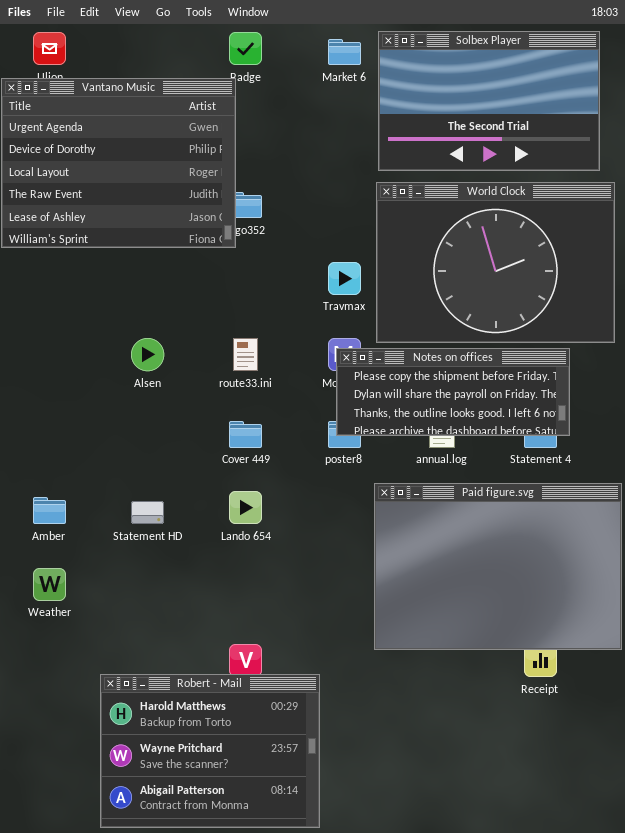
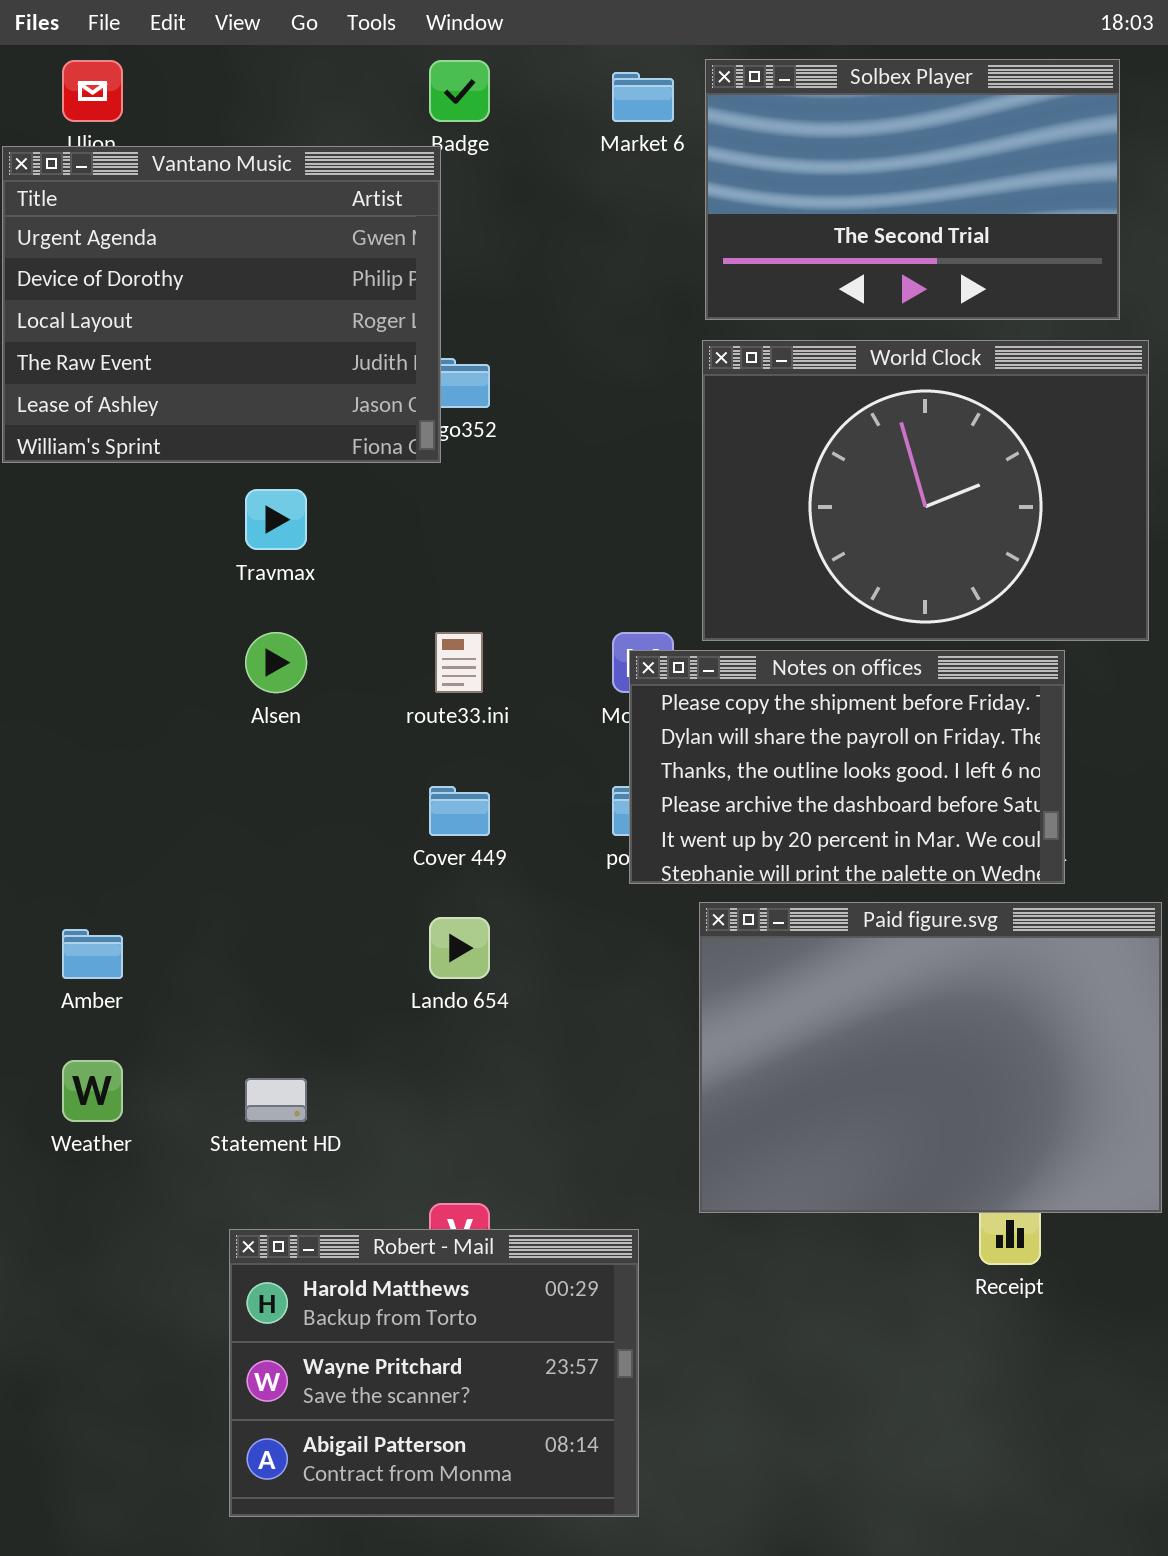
Travmax: [328,262,361,295] -> [245,489,307,550], moved
Notes on offices: [336,348,570,436] -> [629,650,1065,884], resized
Statement HD: [131,501,164,524] -> [245,1078,307,1122], moved
Robert - Mail: [100,674,320,828] -> [229,1229,639,1517], moved

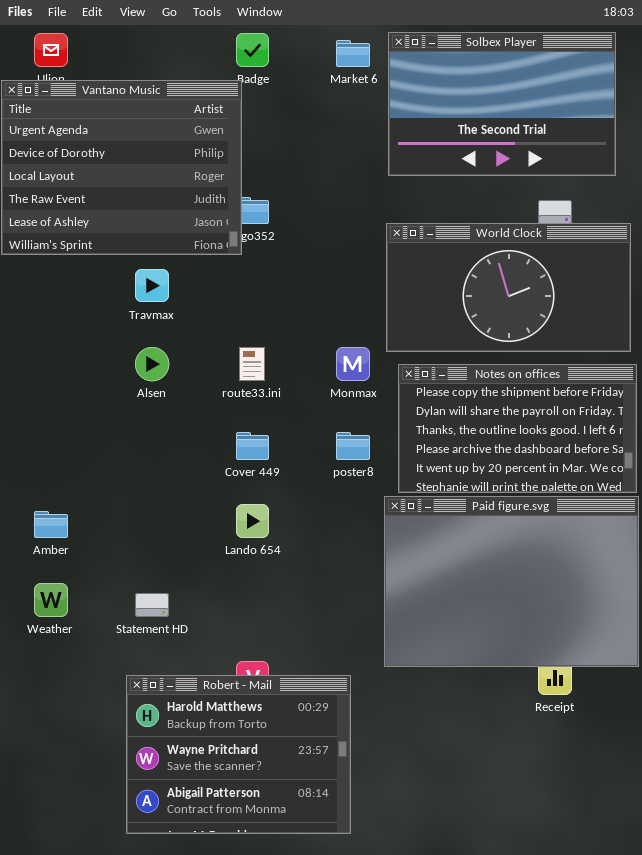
World Clock: [702,340,1149,641] -> [386,223,631,352], resized
Notes on offices: [629,650,1065,884] -> [398,364,637,493], moved

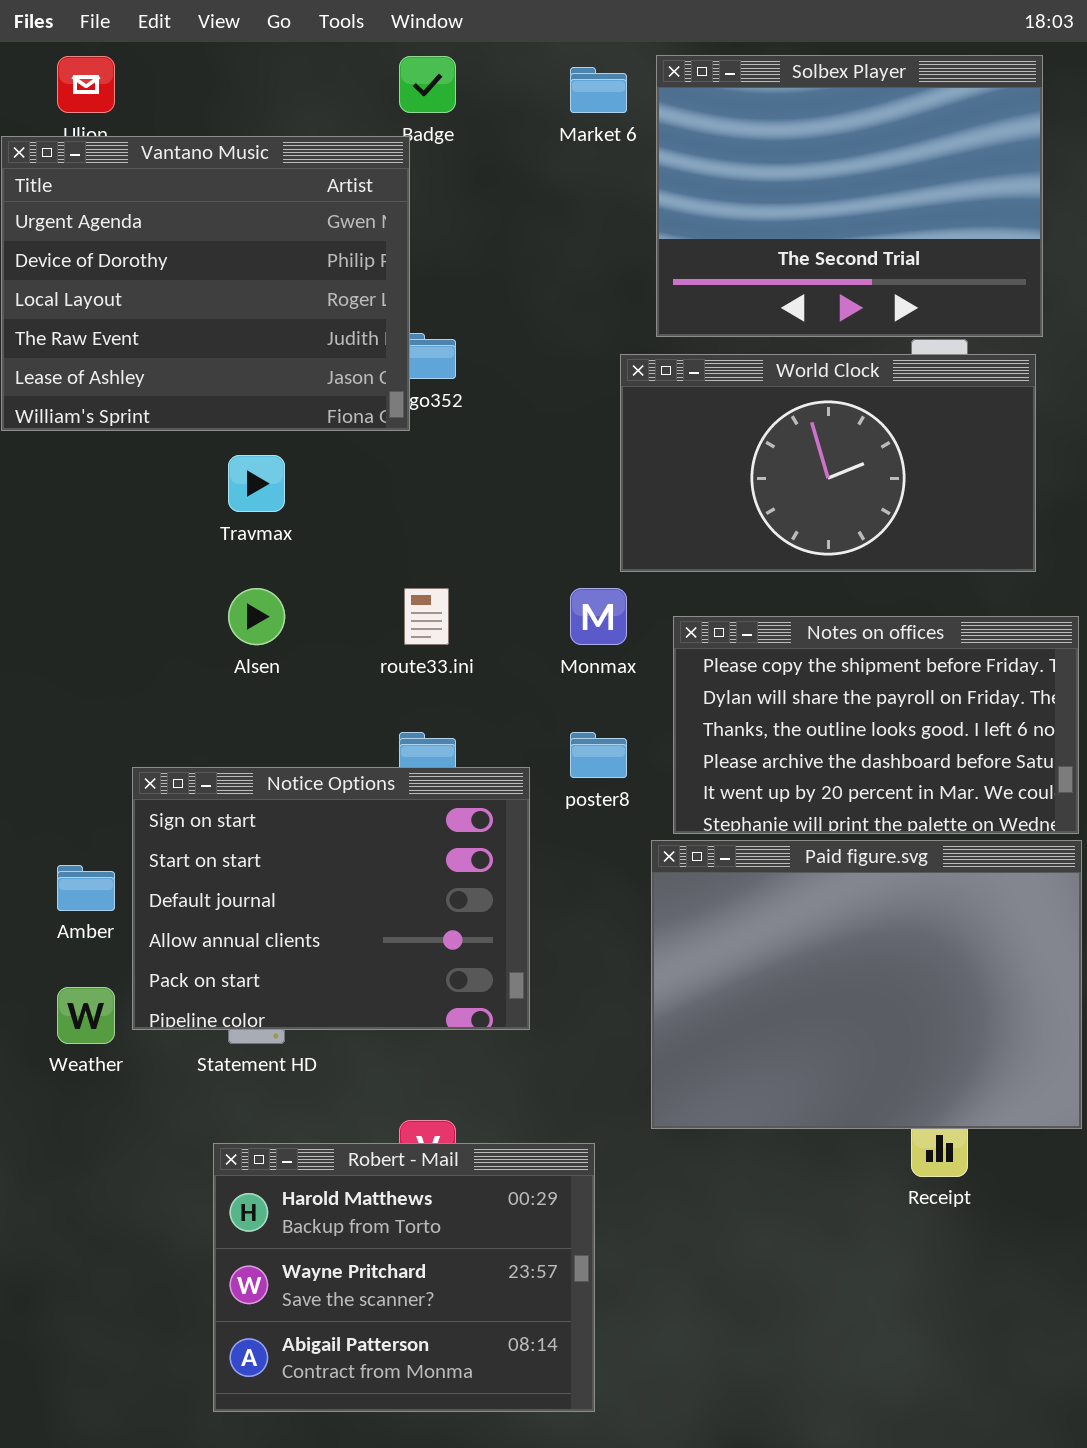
Solbex Player: [388,32,616,176] -> [656,55,1043,337], resized
World Clock: [386,223,631,352] -> [620,354,1036,572], moved
Notice Options: none -> [132,767,530,1030], opened

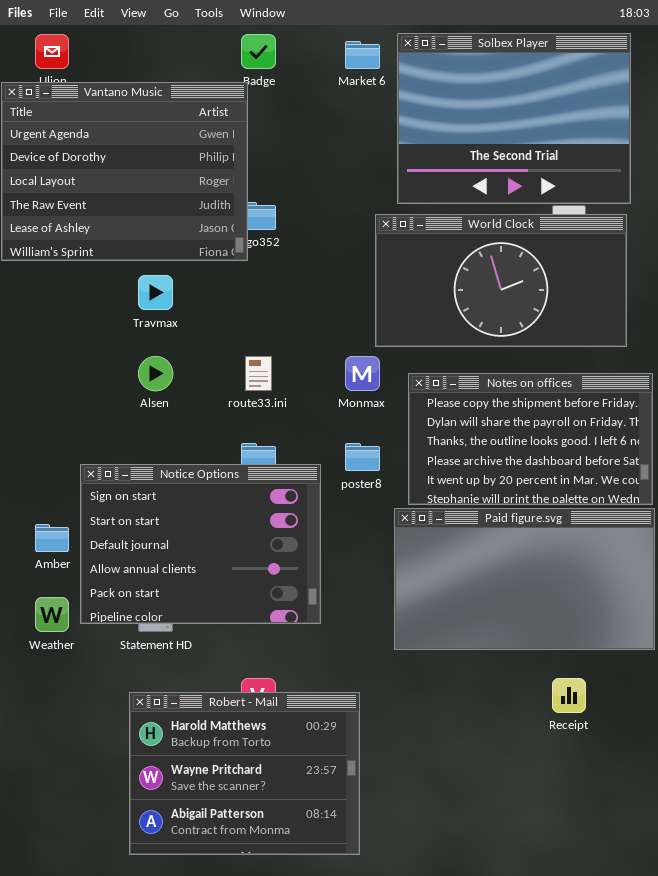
Paid figure.svg: [651,840,1082,1129] -> [394,508,655,650], resized

